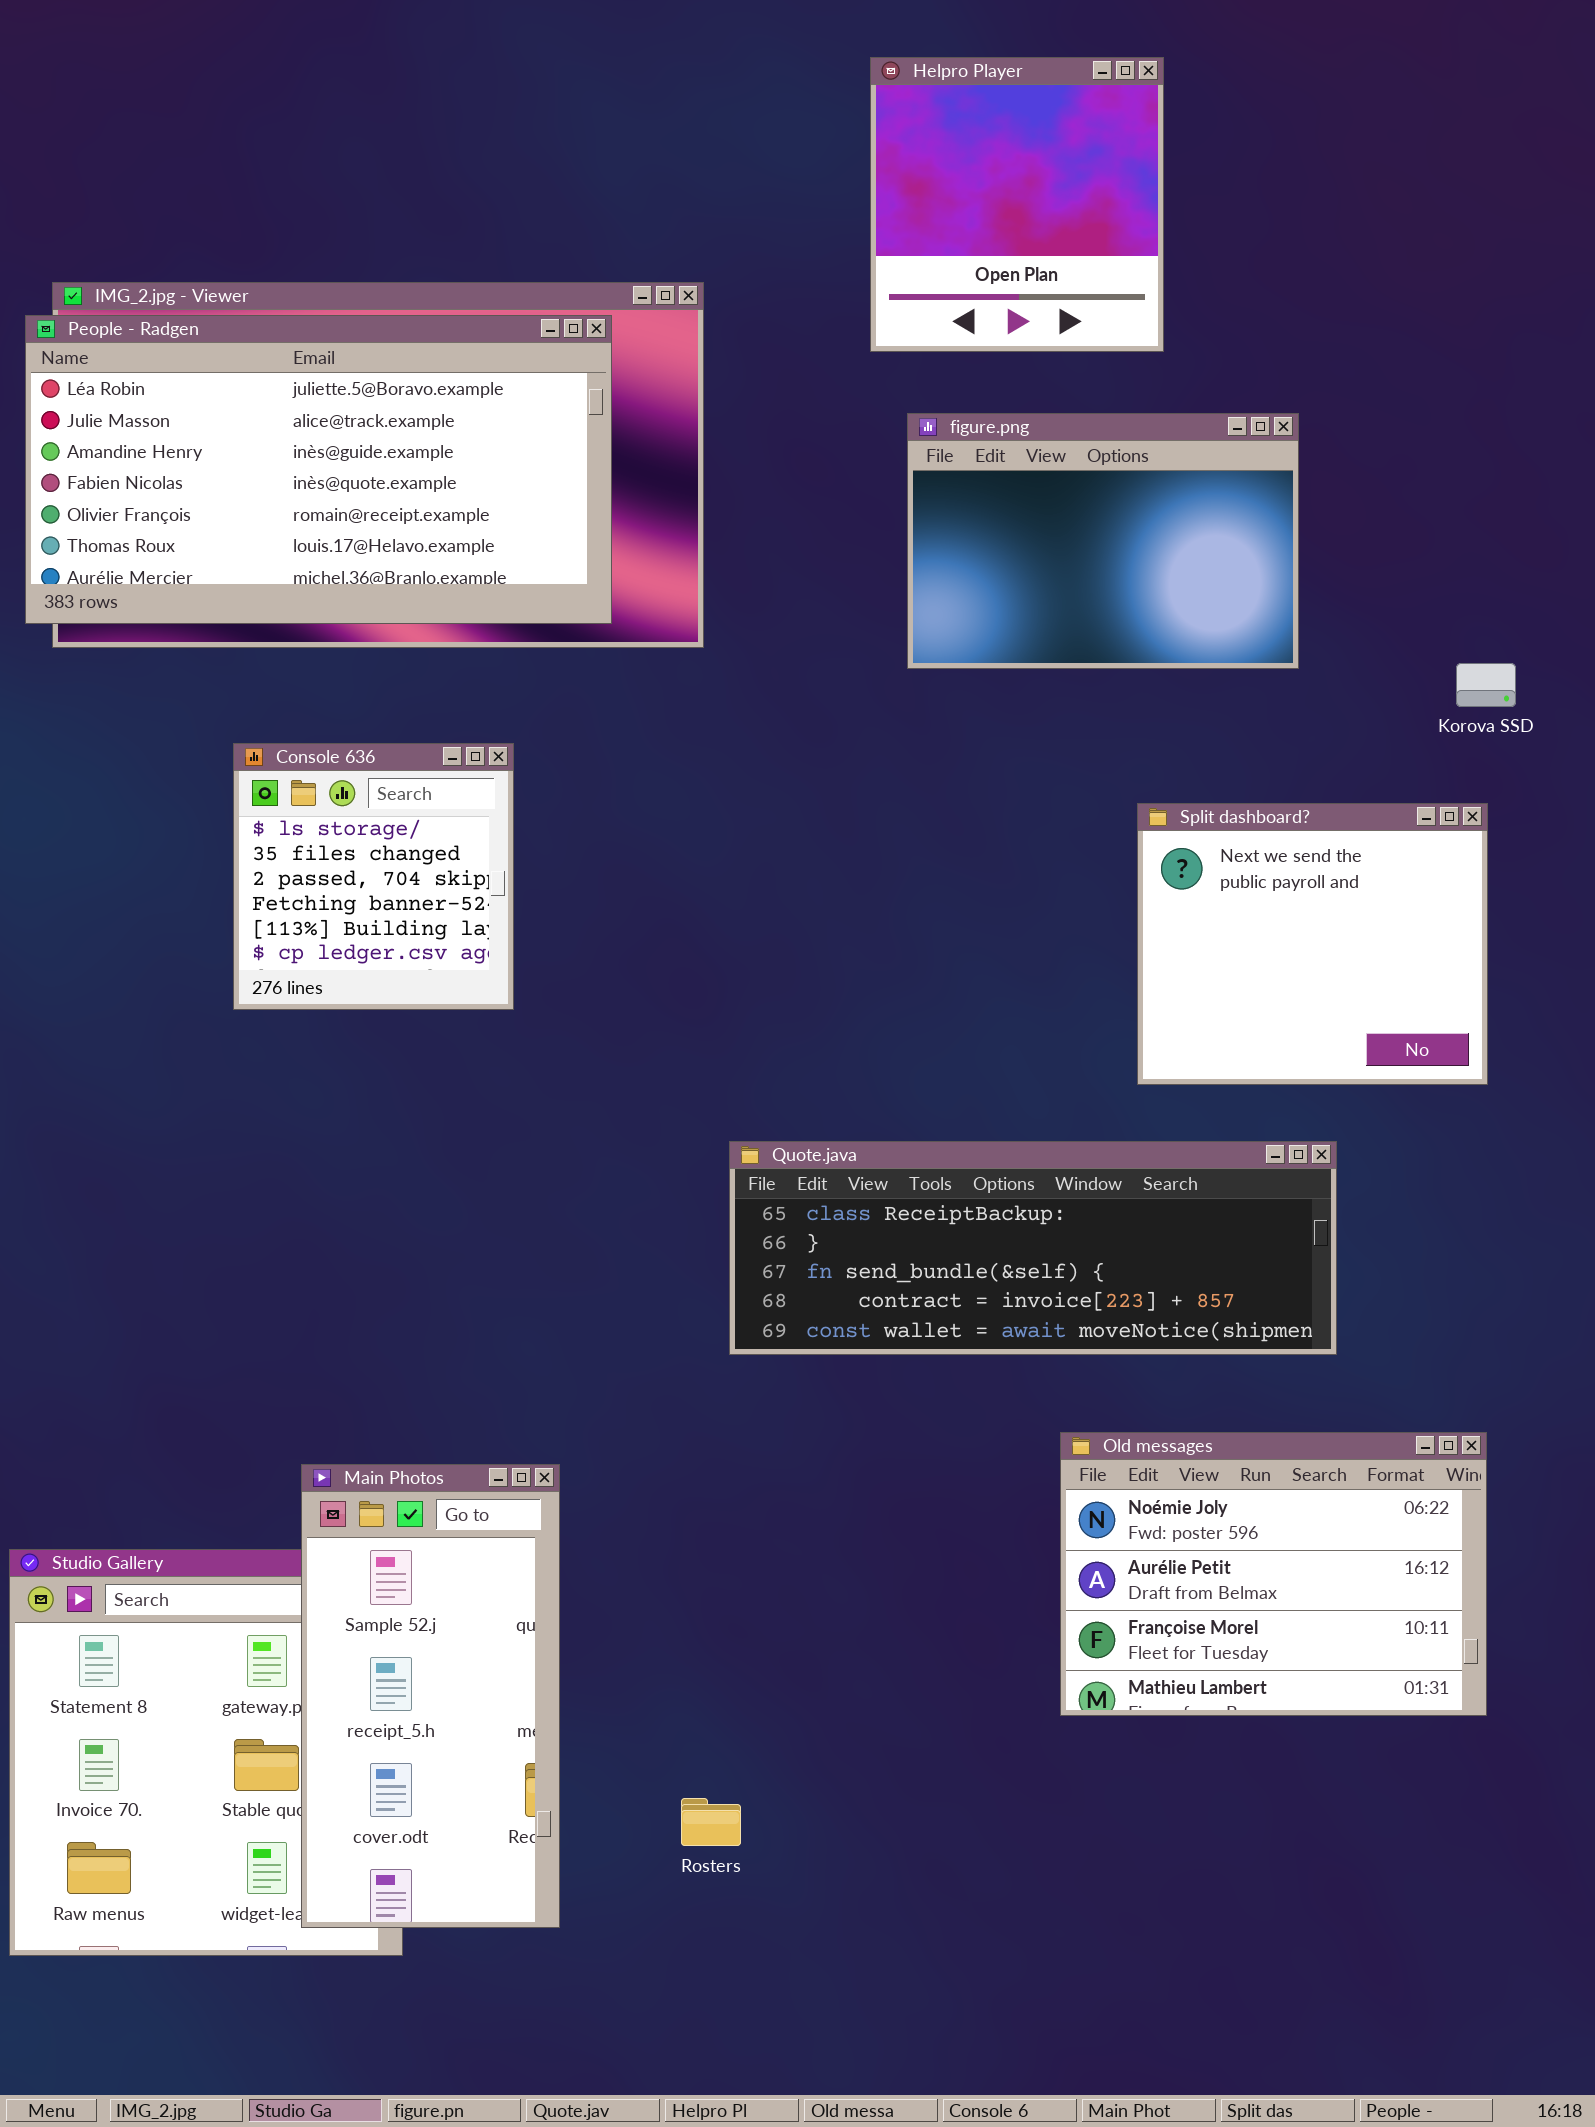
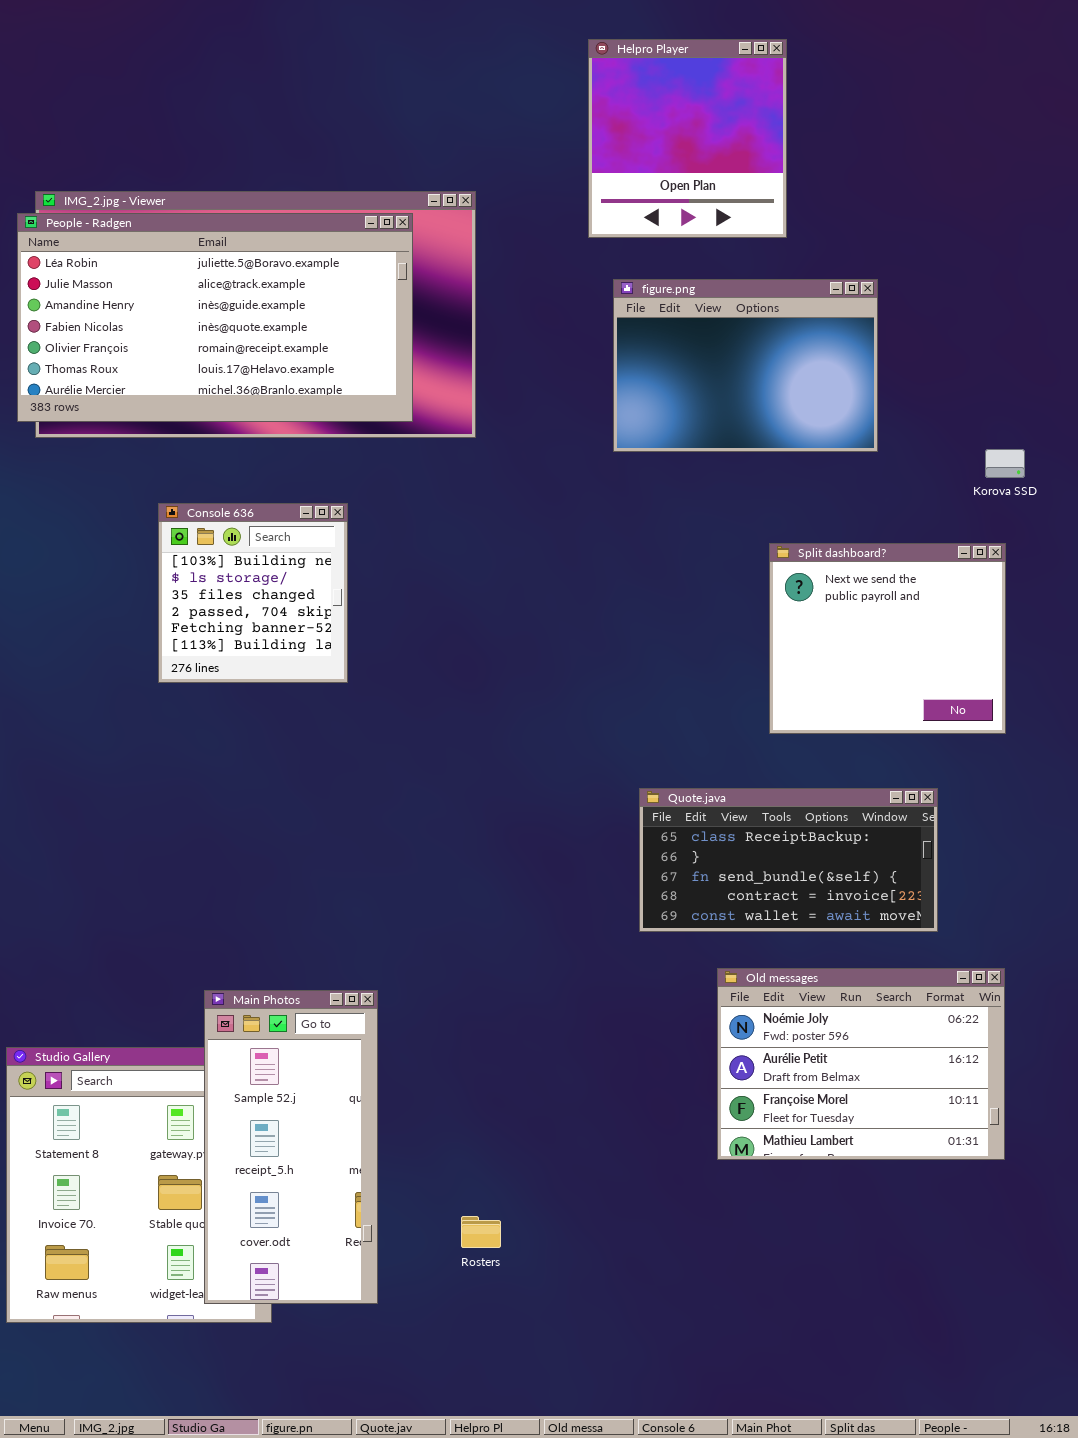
Console 636: [233,743,514,1010] -> [158,503,348,683], scrolled up 1 row
Quote.java: [729,1141,1337,1355] -> [639,788,938,932], moved, resized

